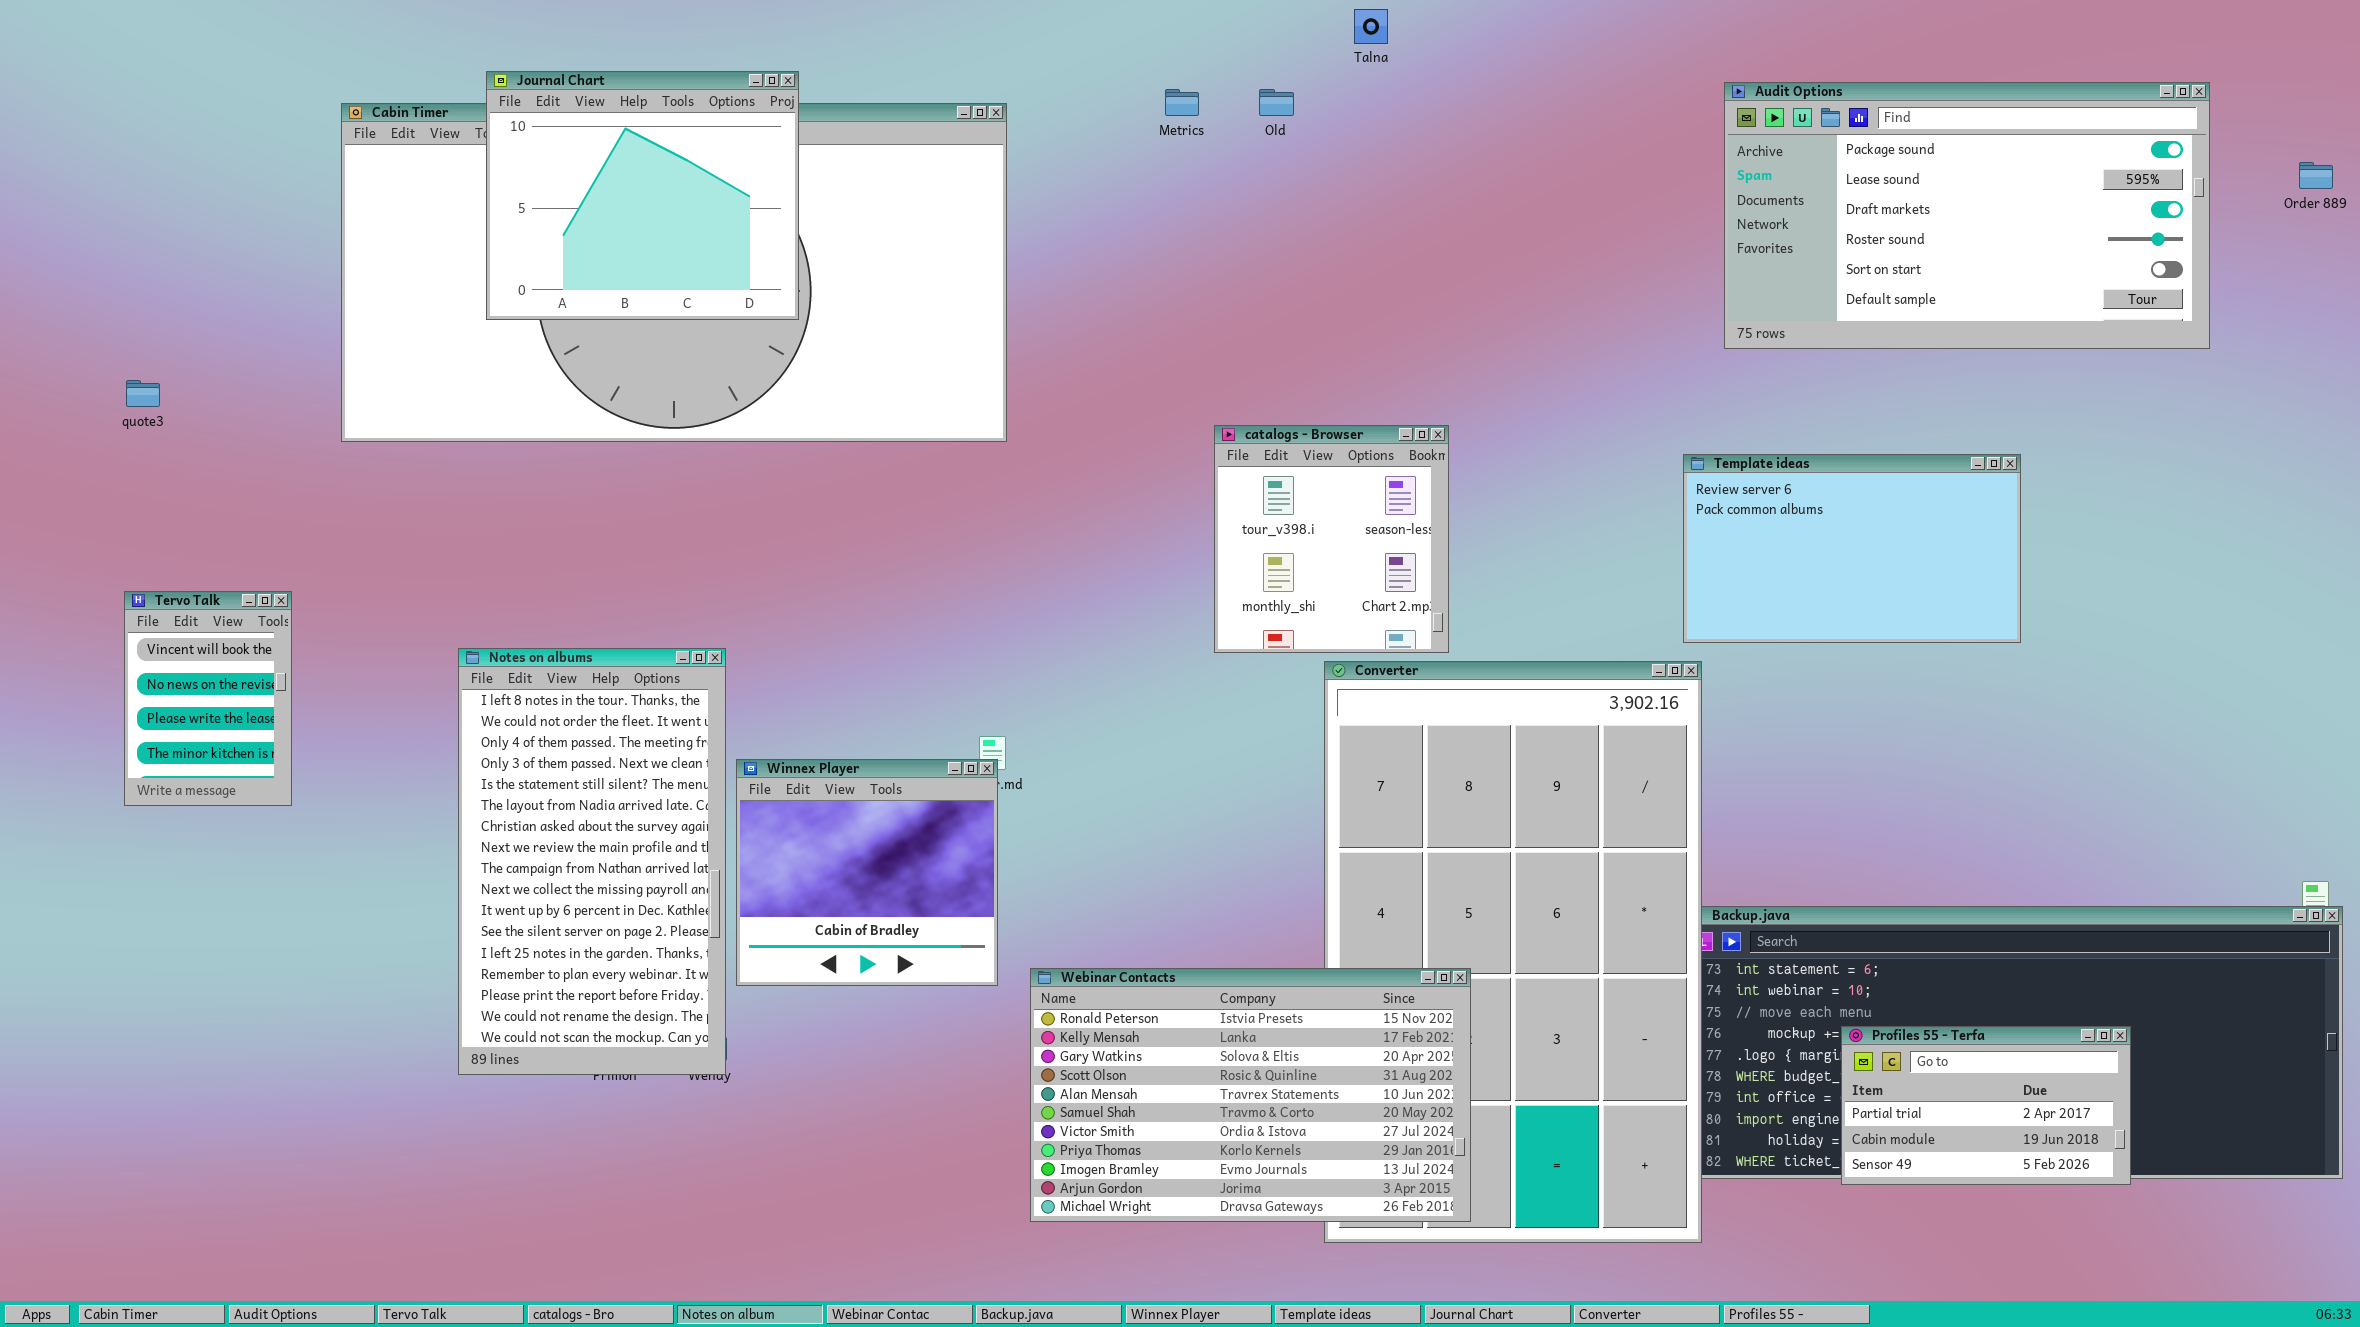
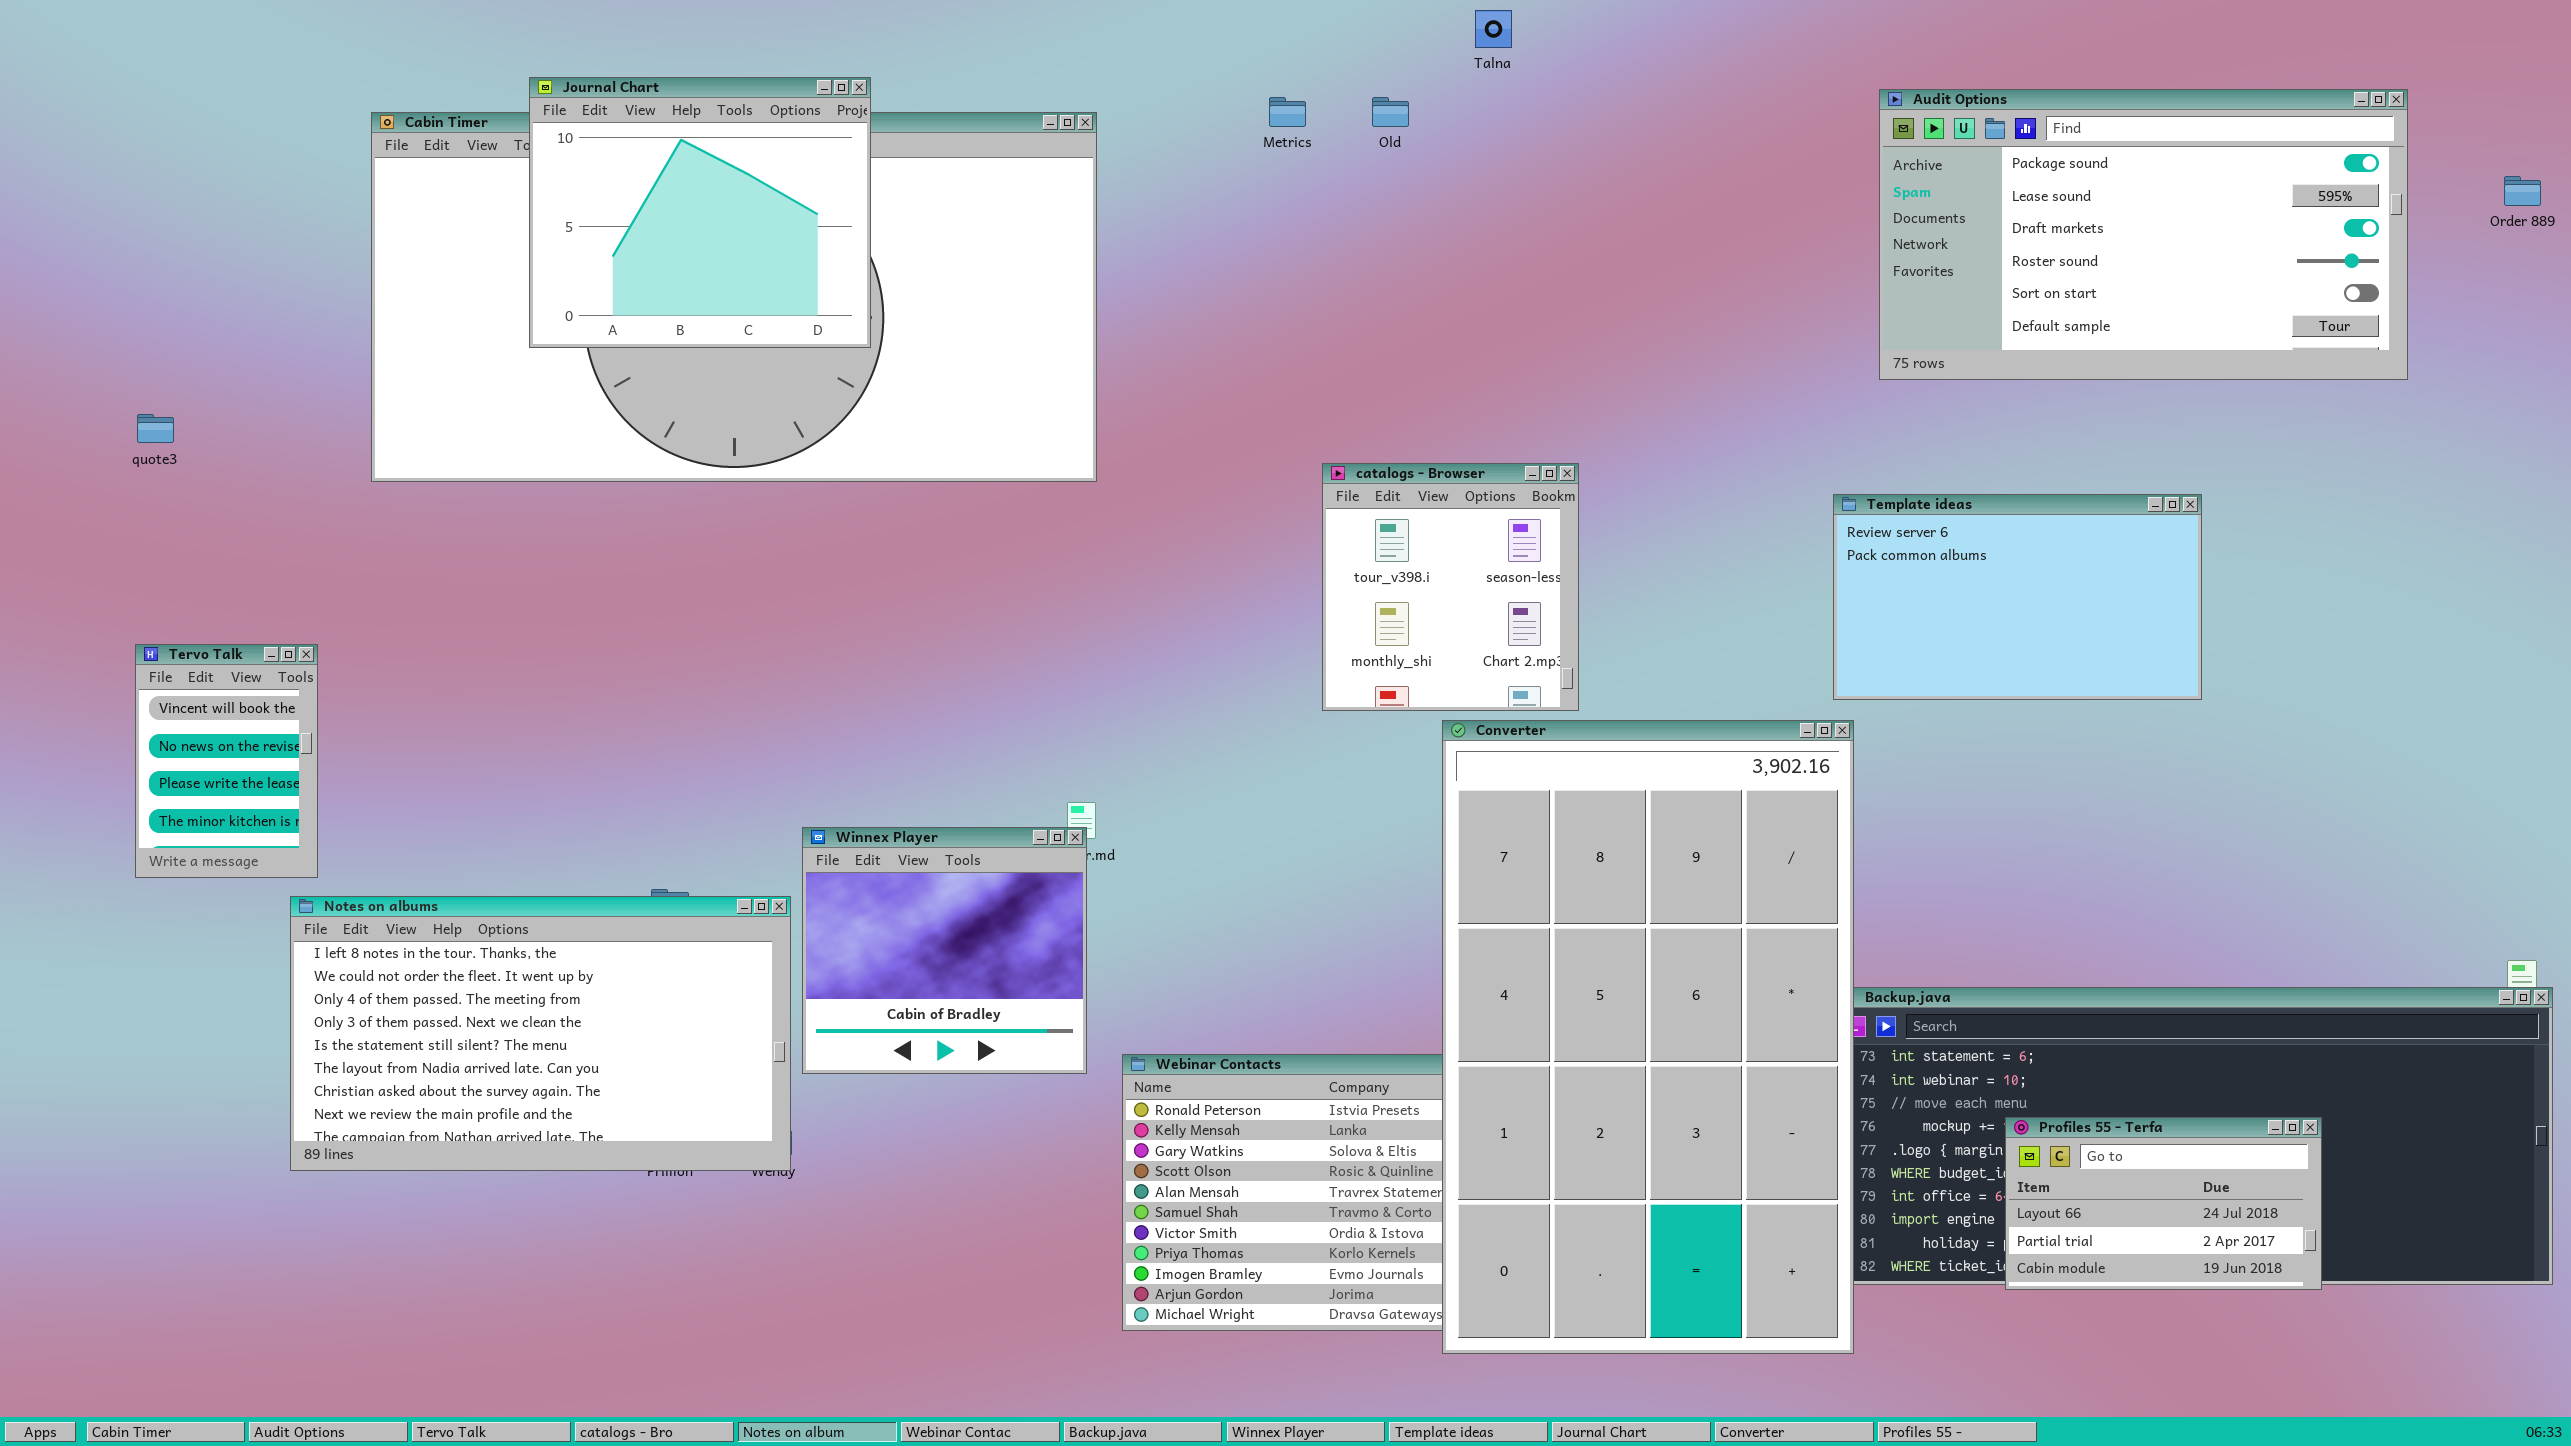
Notes on albums: [458,648,726,1075] -> [290,896,791,1171], resized
Converter: [1324,661,1702,1243] -> [1442,720,1854,1354], raised
Profiles 55 - Terfa: [1841,1026,2131,1185] -> [2005,1117,2322,1290], scrolled up 1 row

